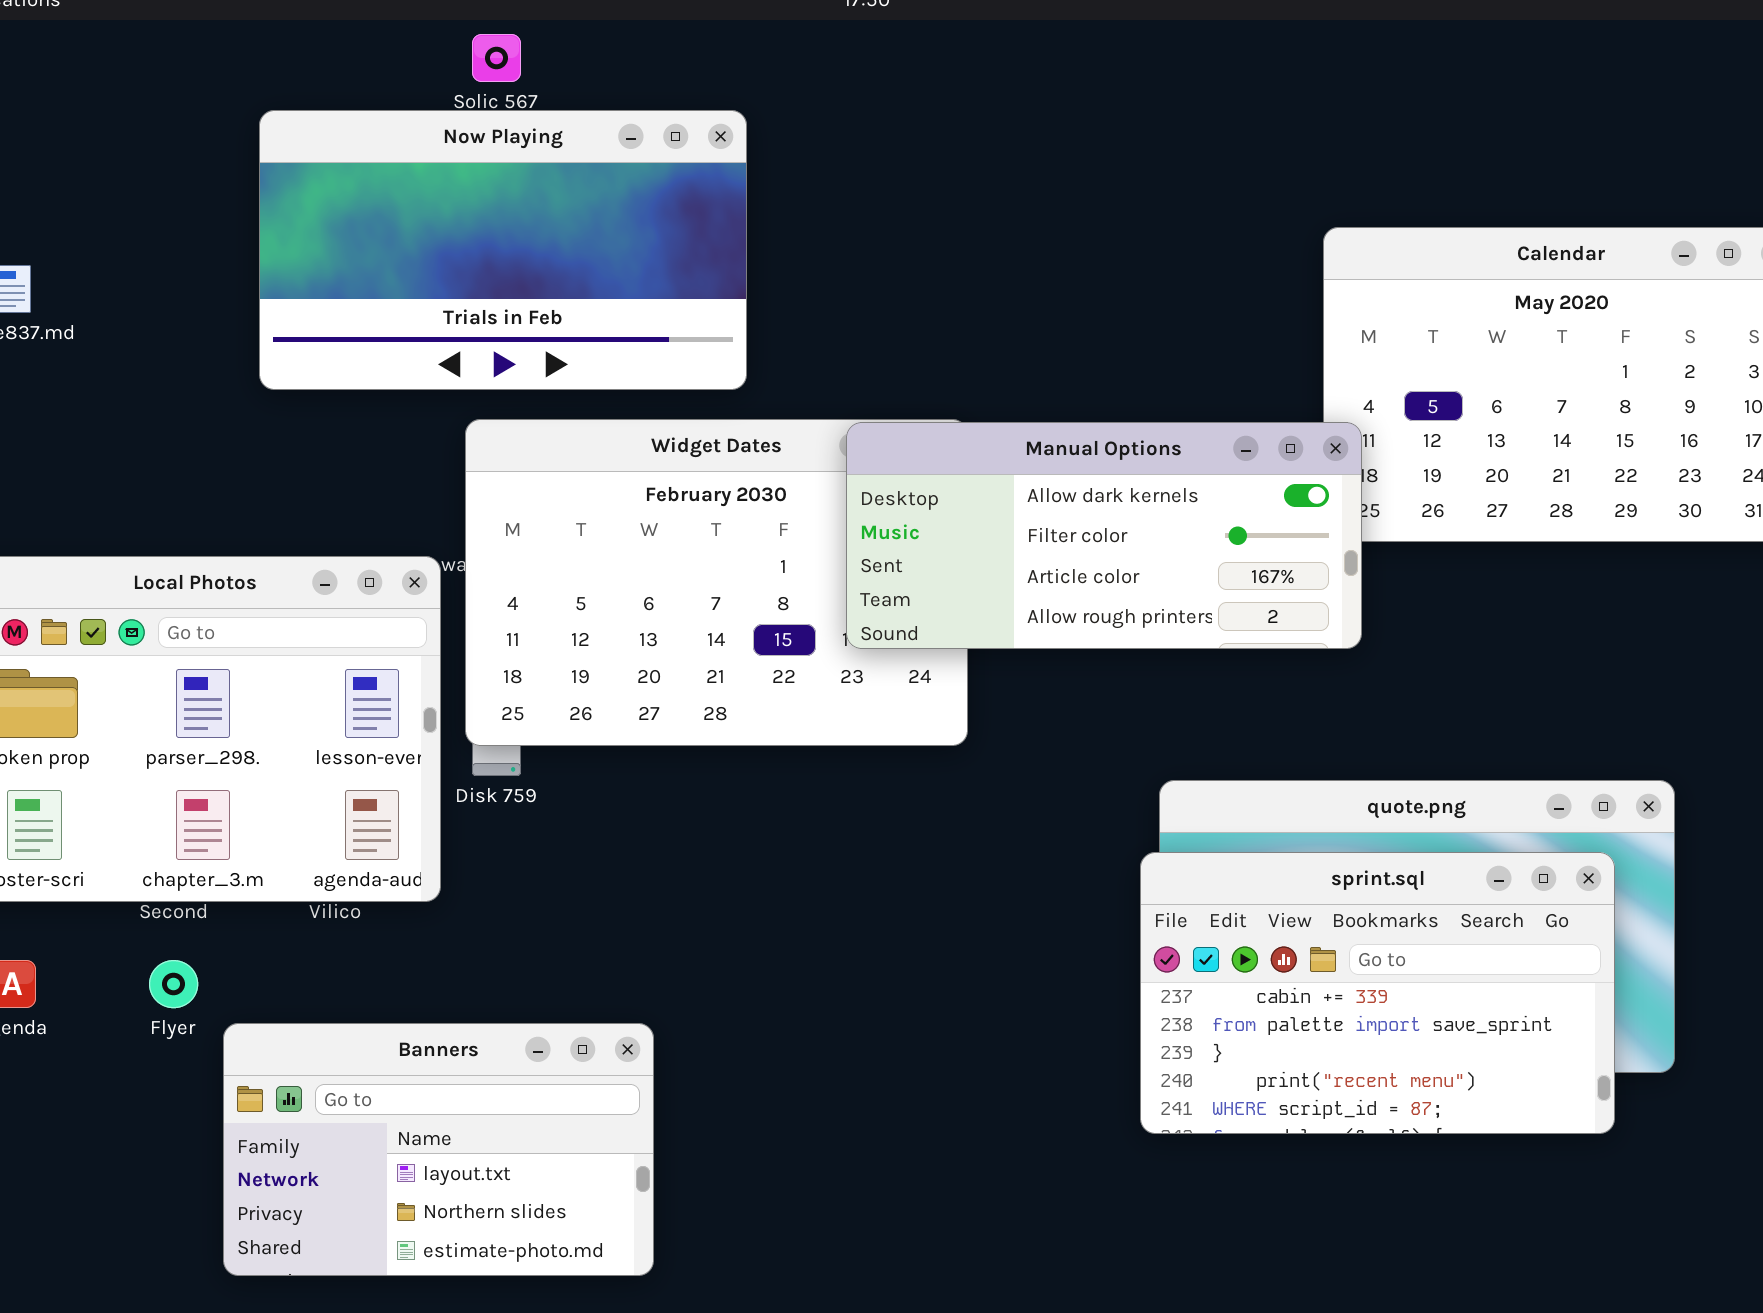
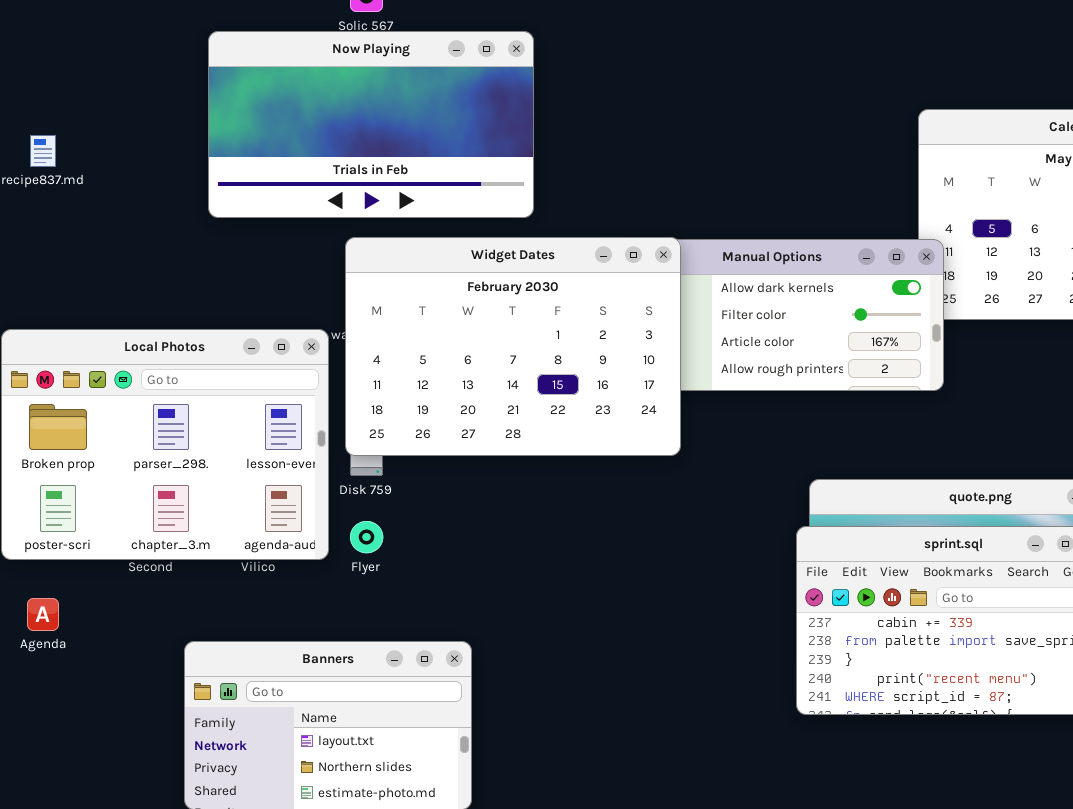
Widget Dates: [465,419,968,746] -> [345,237,681,456], raised
Flyer: [149,960,198,1008] -> [350,521,383,553], moved

